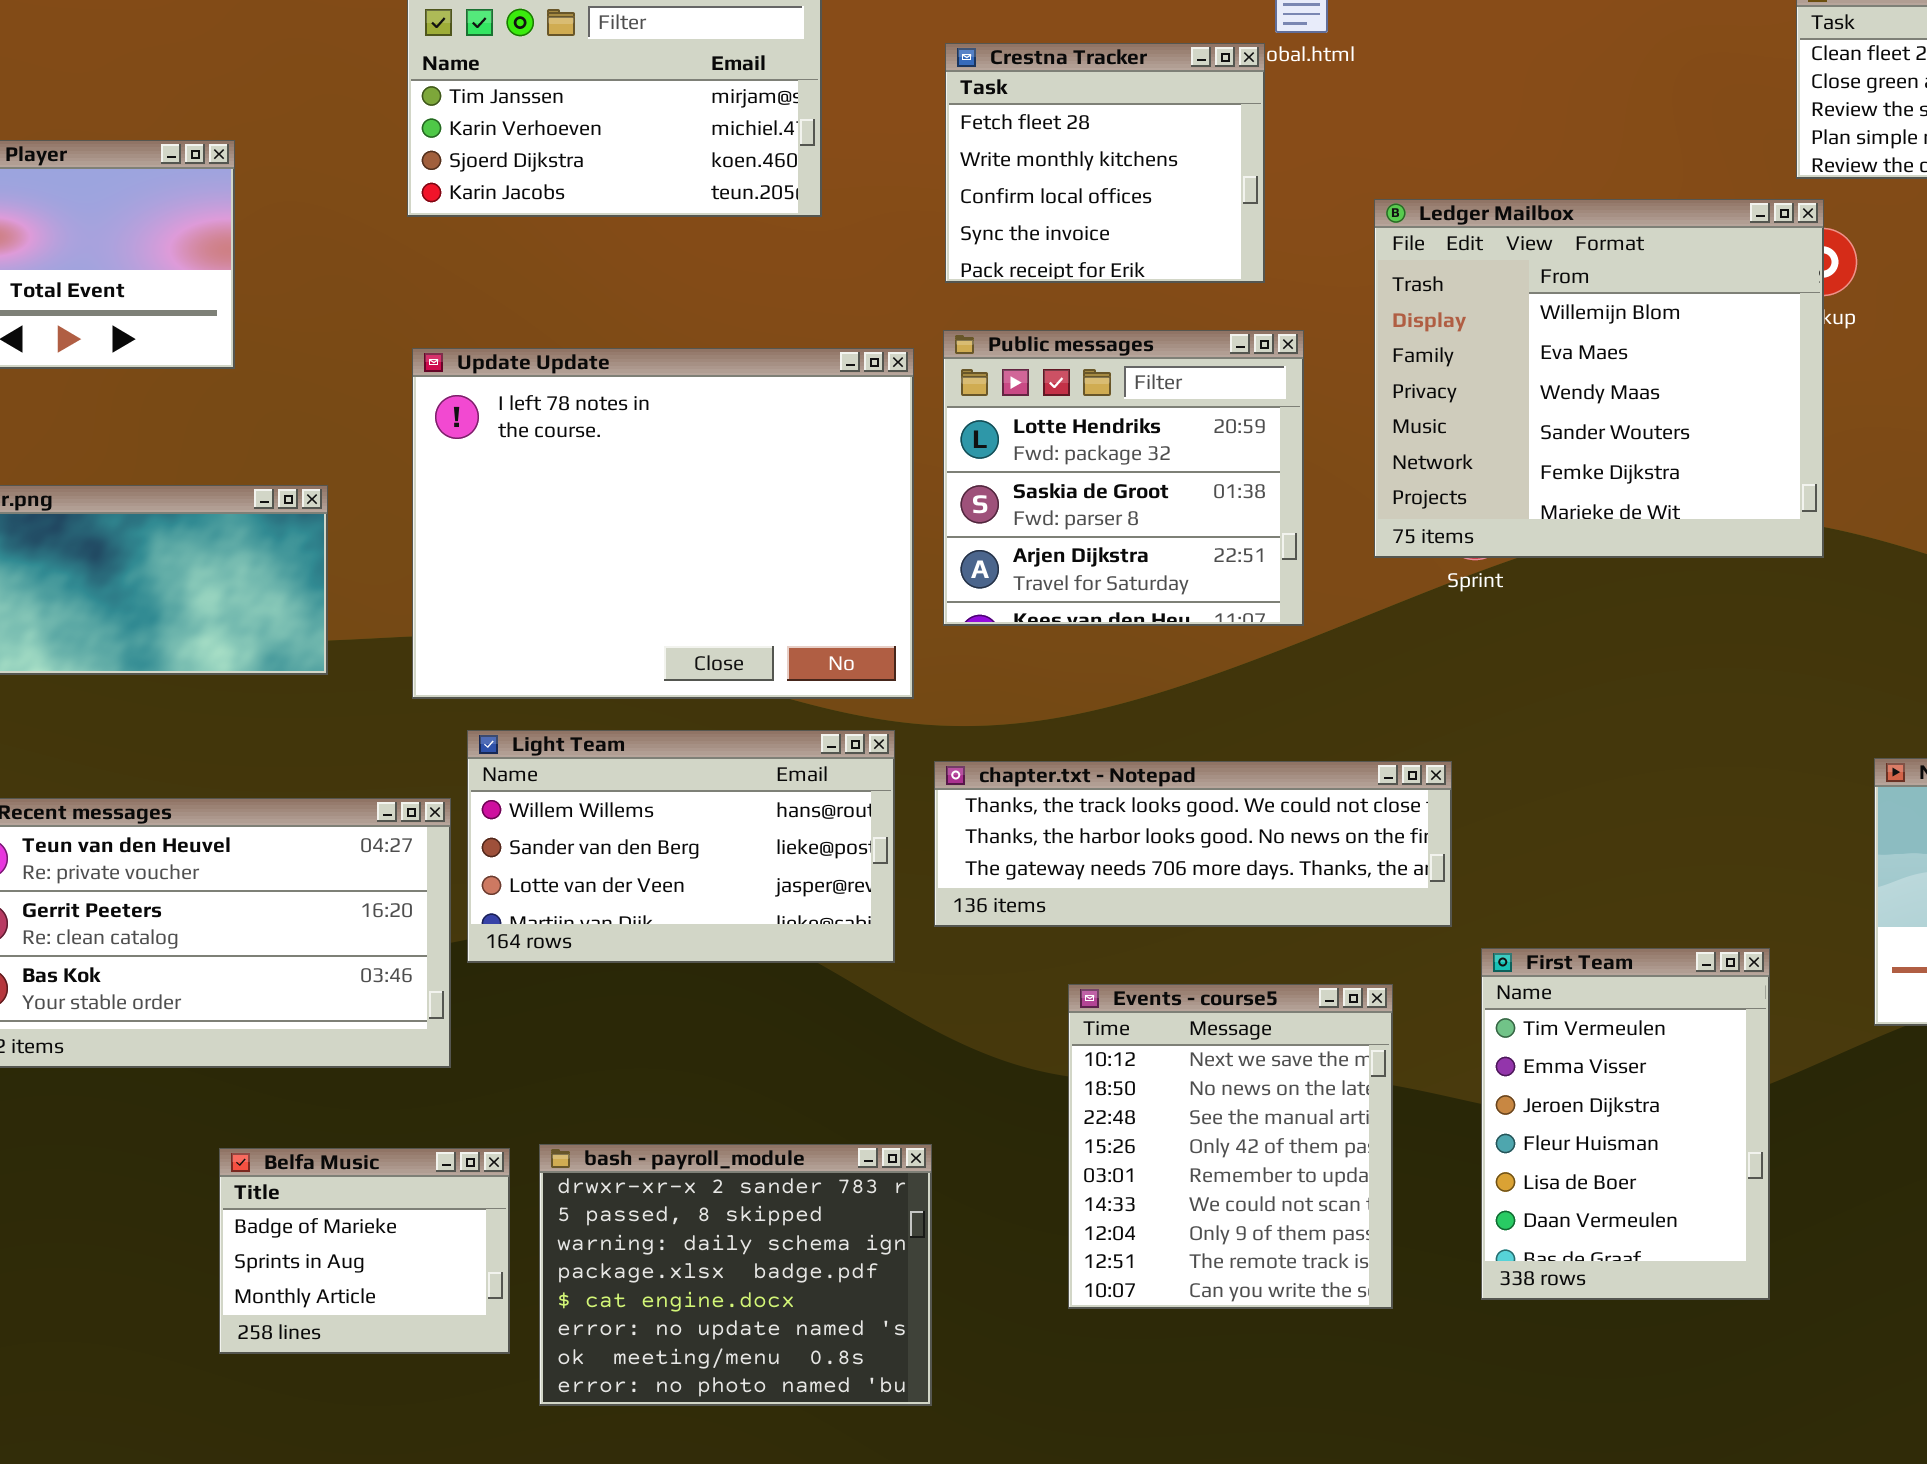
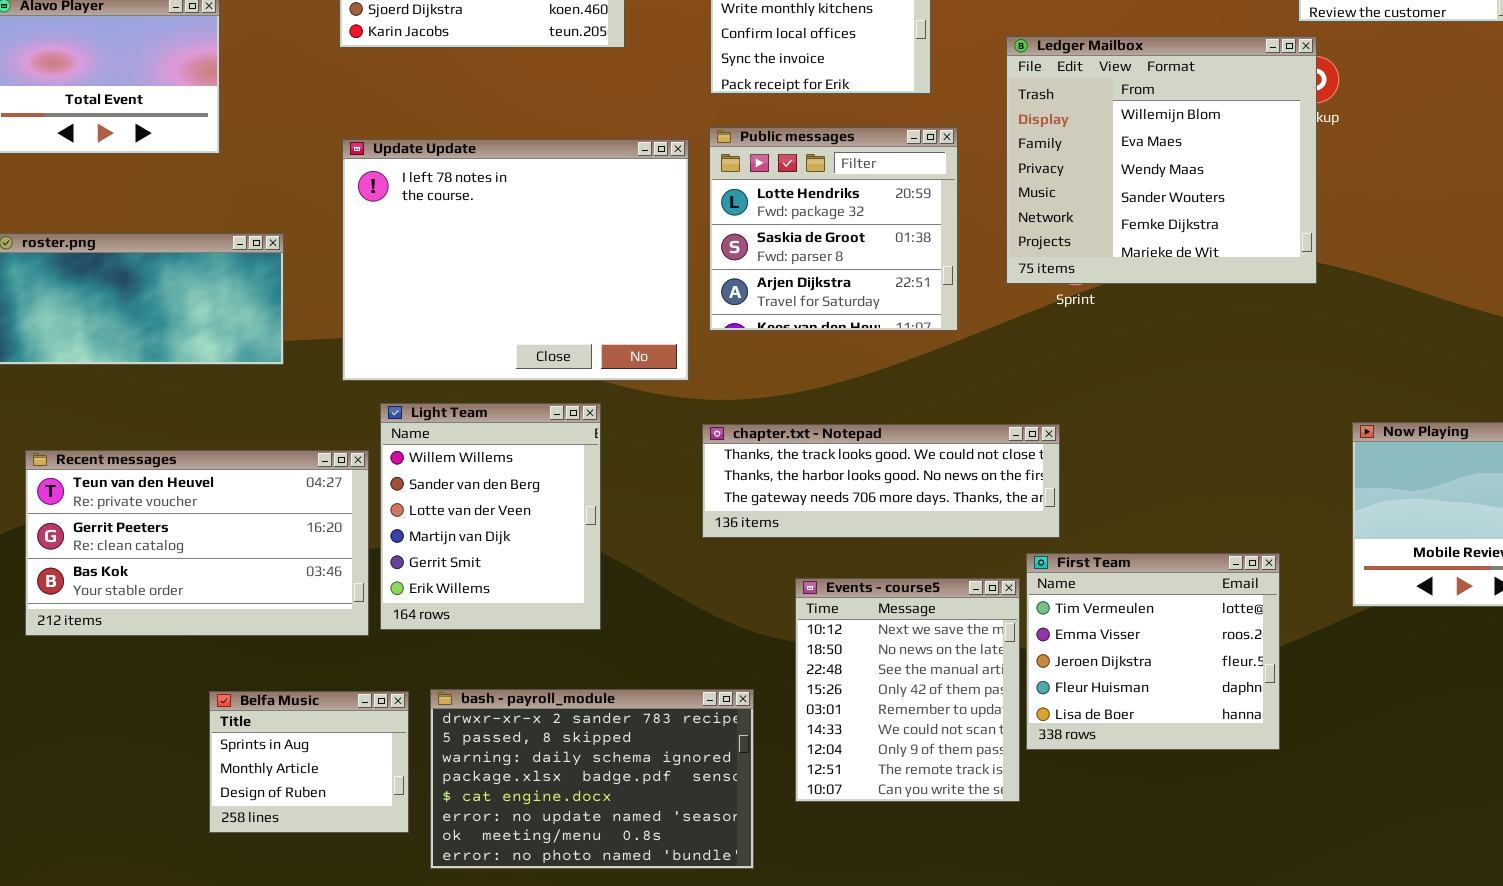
Light Team: [467,730,895,963] -> [380,403,601,630], resized
First Team: [1481,948,1770,1300] -> [1026,553,1280,750], resized
bash - payroll_module: [539,1144,932,1406] -> [430,689,754,869], resized
Belfa Music: [219,1148,510,1354] -> [209,691,409,833], scrolled down 1 row

